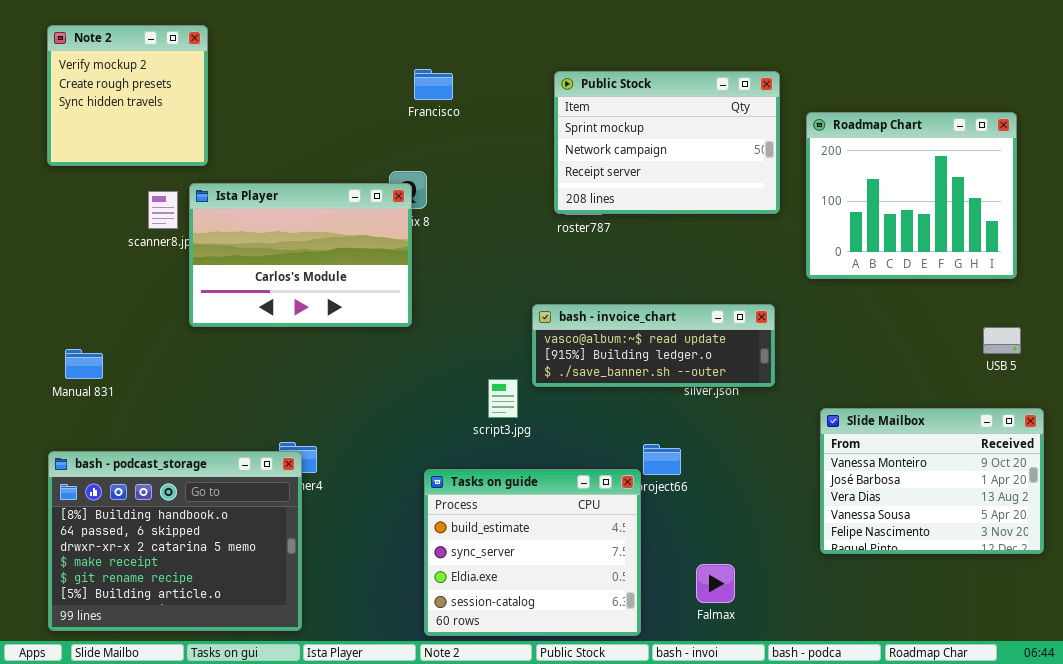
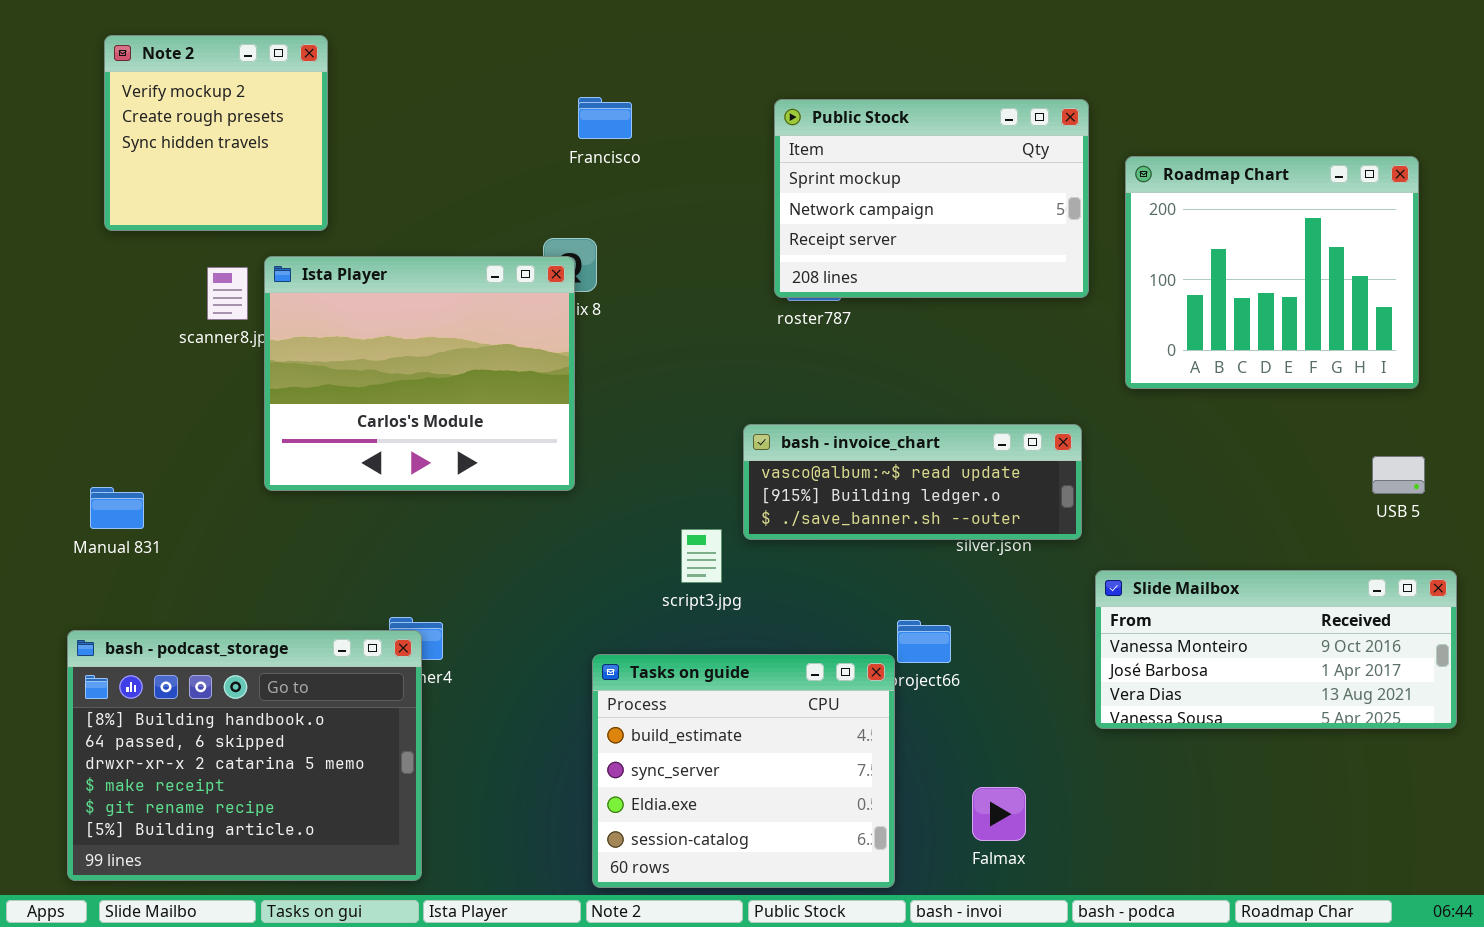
Note 2: [47,25,208,166] -> [104,35,328,231], moved
Ista Player: [189,183,412,327] -> [264,256,575,491], resized
Slide Mailbox: [820,408,1044,554] -> [1095,570,1457,729], resized

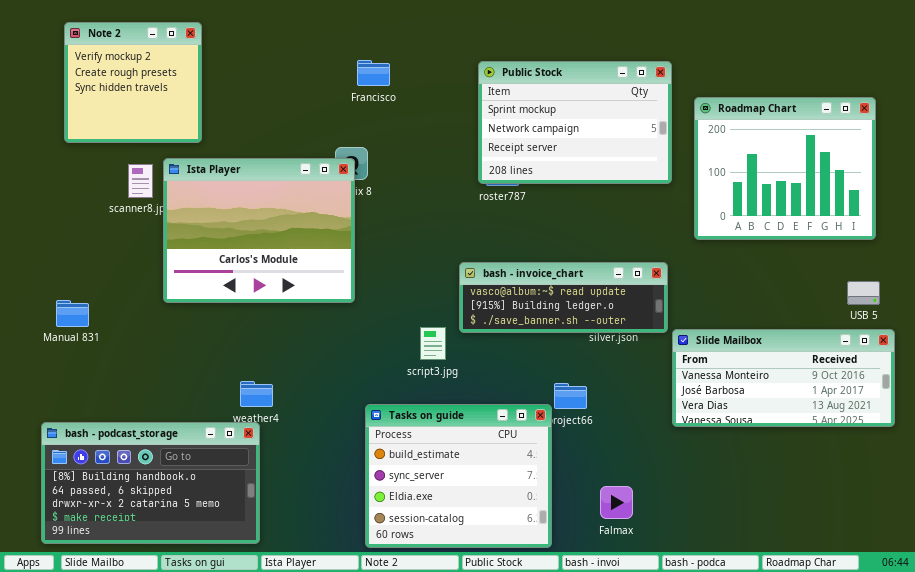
Slide Mailbox: [1095,570,1457,729] -> [672,329,895,427], moved
bash - podcast_storage: [67,630,422,881] -> [41,422,260,544], resized

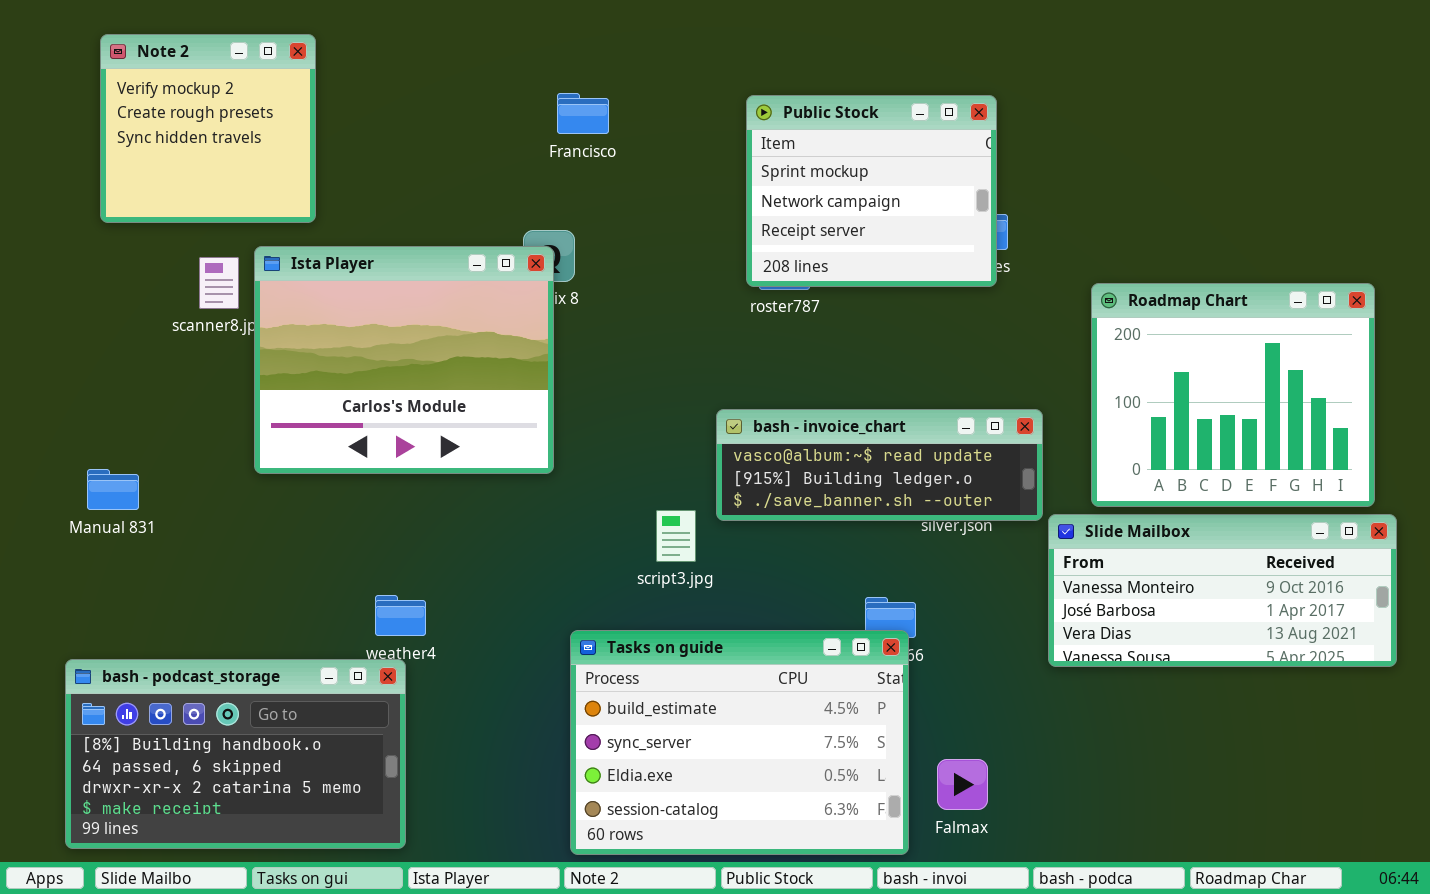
Public Stock: [478,61,672,184] -> [746,95,997,287], resized
Roadmap Chart: [694,97,876,240] -> [1091,283,1375,507], moved
Tasks on guide: [365,404,552,548] -> [570,630,909,855], resized

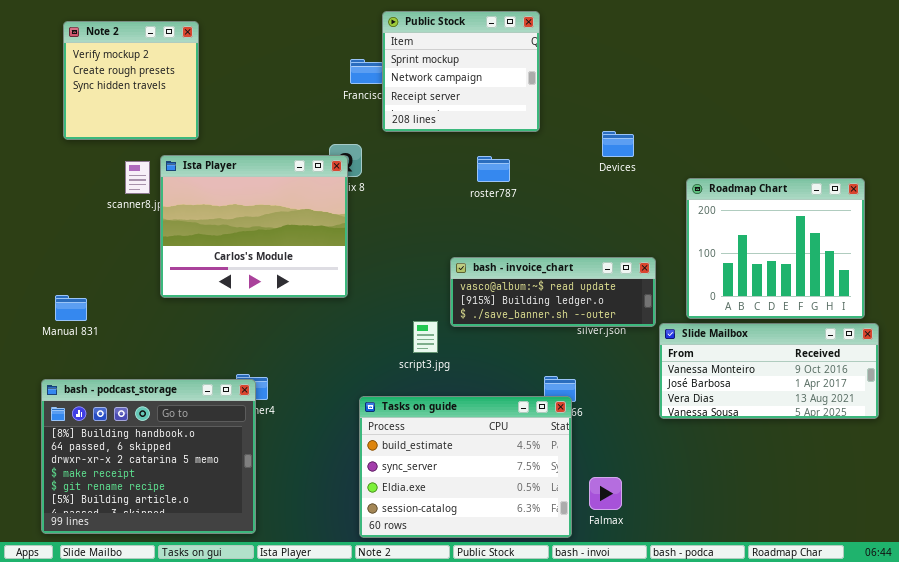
Public Stock: [746,95,997,287] -> [382,11,540,132], moved
bash - podcast_storage: [65,659,406,849] -> [41,379,256,534], resized

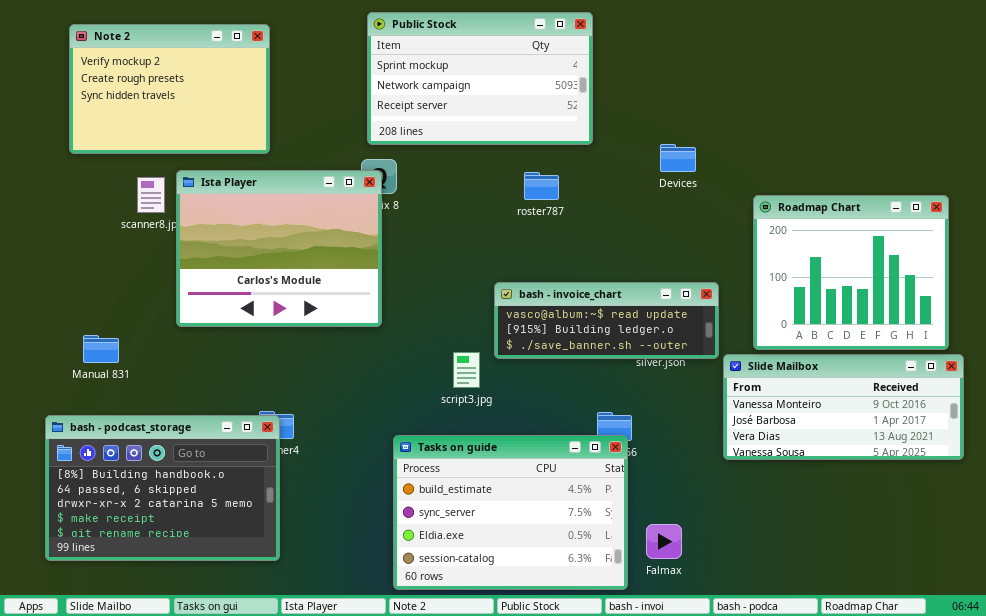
Public Stock: [382,11,540,132] -> [367,12,593,145], resized
Note 2: [63,21,199,140] -> [69,24,270,154], resized
Manual 831: [55,295,87,321] -> [83,335,119,363], moved
bash - podcast_storage: [41,379,256,534] -> [45,415,280,561], resized

